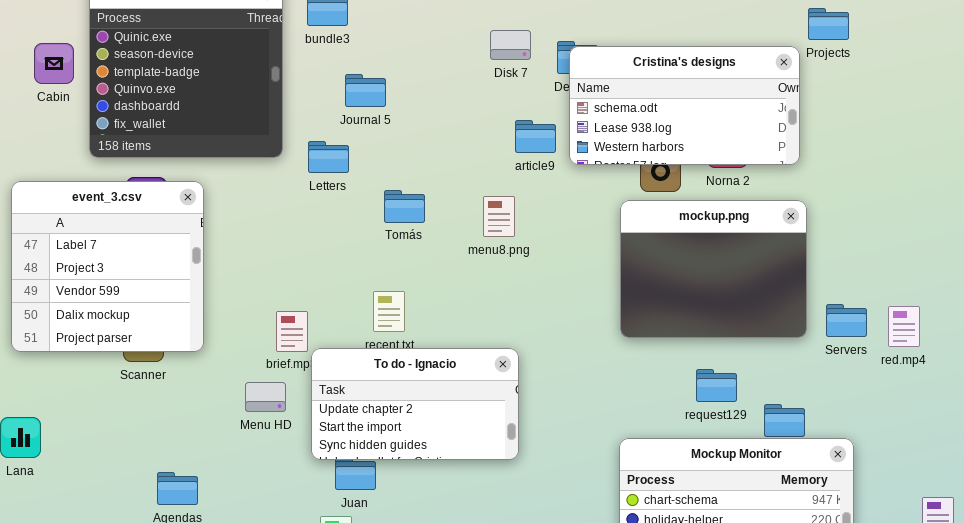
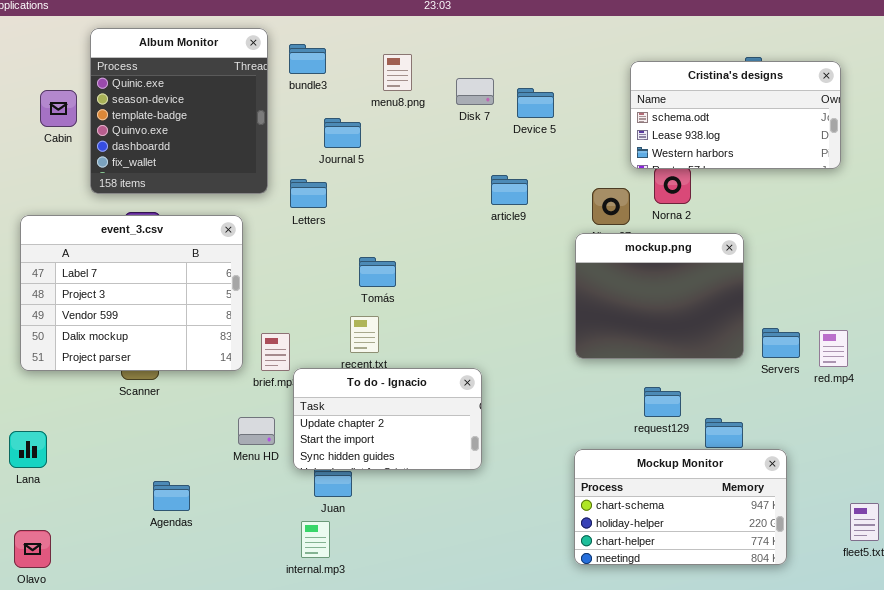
Cristina's designs: [569,46,800,165] -> [630,61,841,169], moved
article9: [515,120,556,153] -> [491,175,528,205], moved
event_3.csv: [11,181,204,352] -> [20,215,243,371], resized
Tomás: [384,190,425,223] -> [359,257,396,287], moved
menu8.png: [483,196,515,237] -> [383,54,412,91], moved
Menu HD: [245,382,286,412] -> [238,417,275,445], moved

